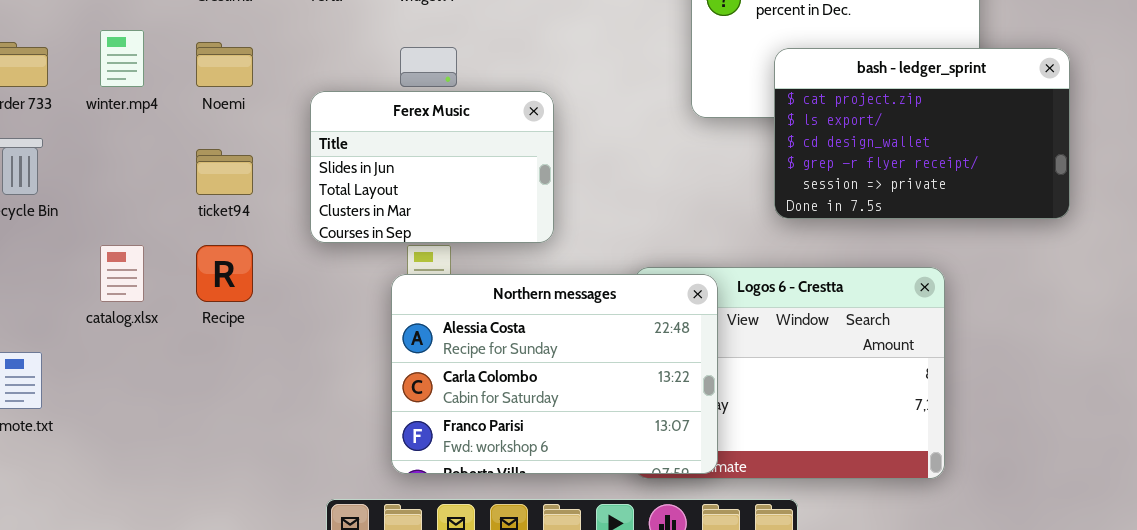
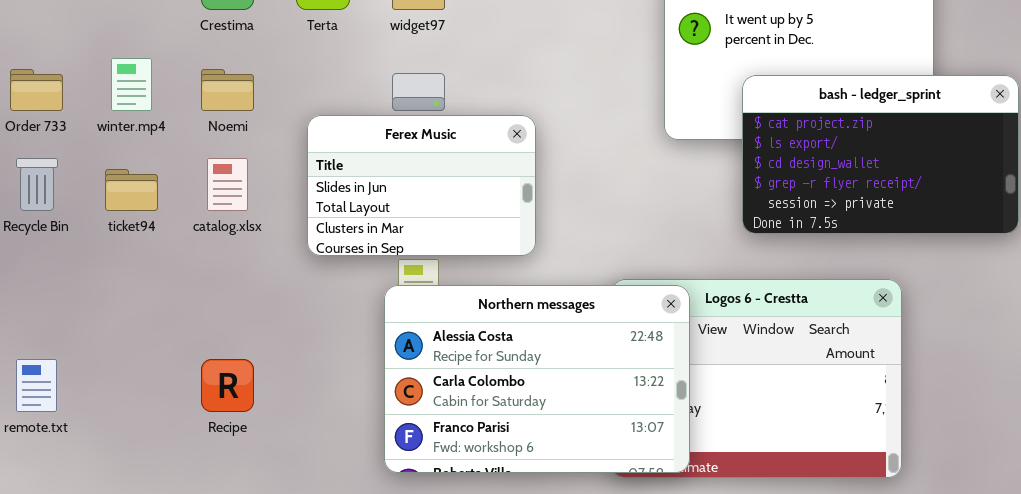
ticket94: [196,149,253,195] -> [105,169,158,211], moved
catalog.xlsx: [100,245,144,302] -> [207,158,248,211], moved
Recipe: [196,245,253,302] -> [201,359,254,412], moved

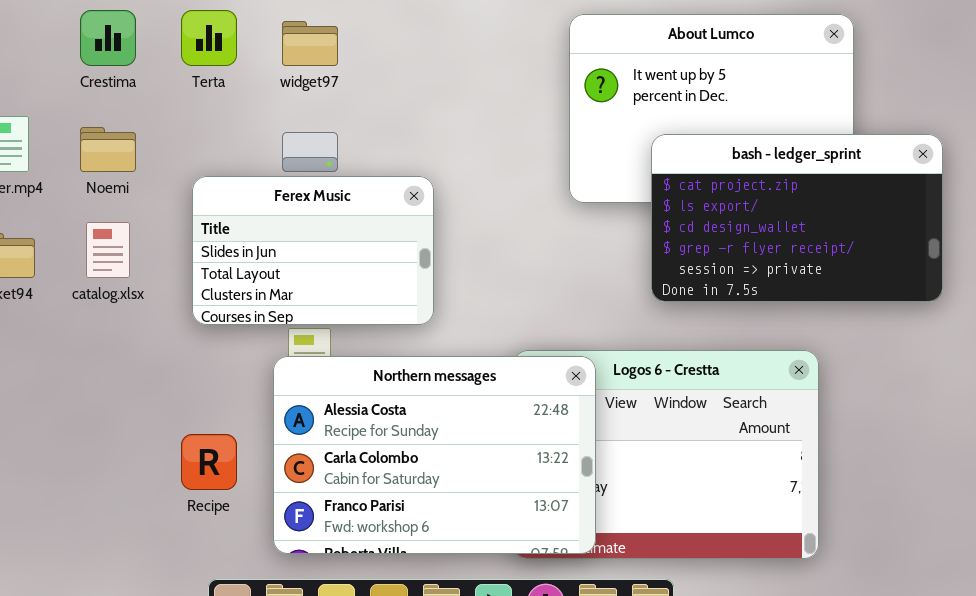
Recipe: [201,359,254,412] -> [181,434,237,490], moved

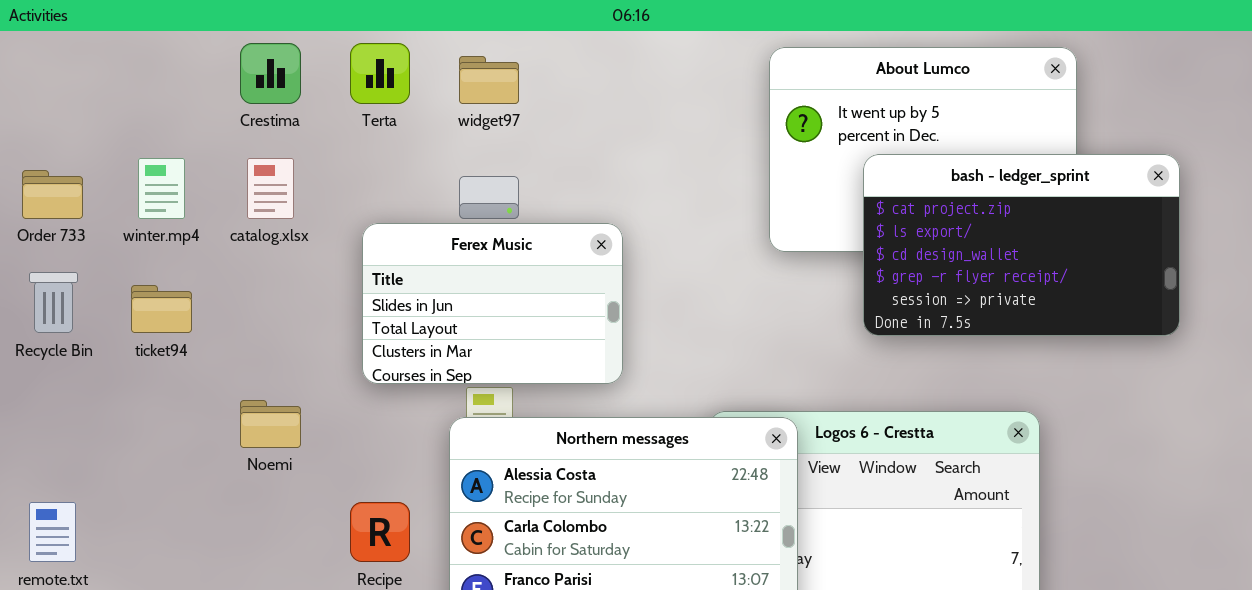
Noemi: [80,127,136,172] -> [240,400,301,448], moved
bash - ledger_sprint: [651,134,943,302] -> [863,154,1180,336], moved
catalog.xlsx: [86,222,130,278] -> [247,158,294,219], moved

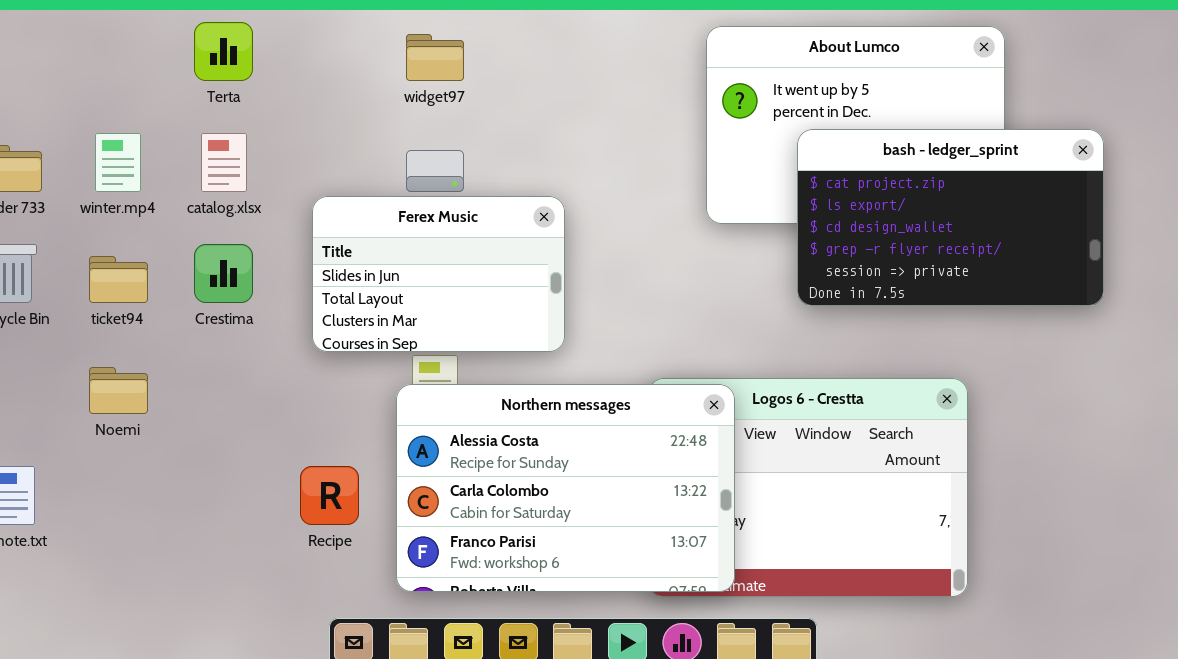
Crestima: [240,43,301,104] -> [194,244,253,303], moved
Terta: [350,43,410,104] -> [194,22,253,81], moved
Noemi: [240,400,301,448] -> [89,367,148,414], moved

